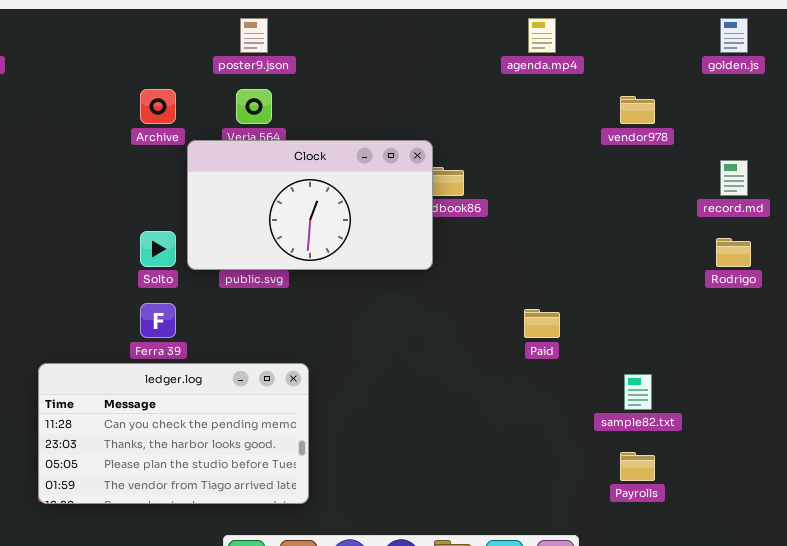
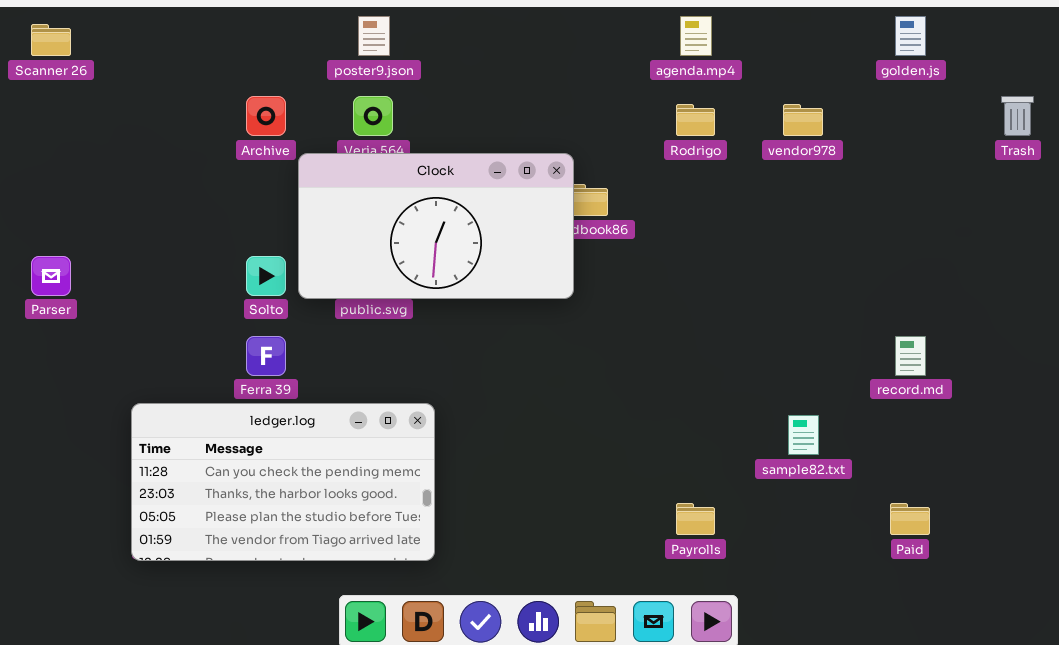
record.md: [720,160,748,196] -> [895,336,926,376], moved
Rodrigo: [716,238,751,267] -> [676,104,715,136], moved
Paid: [524,309,560,338] -> [890,503,930,535], moved
Payrolls: [620,452,655,481] -> [676,503,715,535], moved

